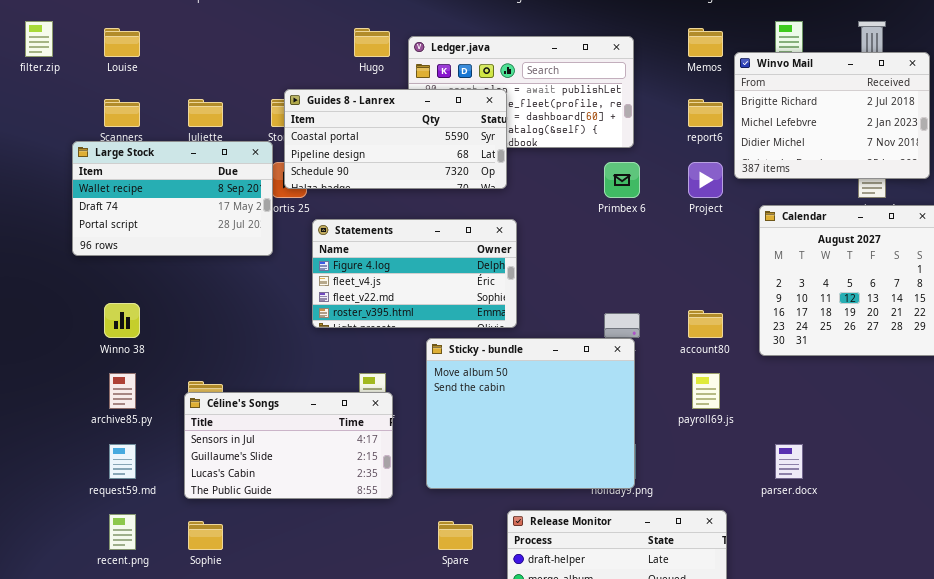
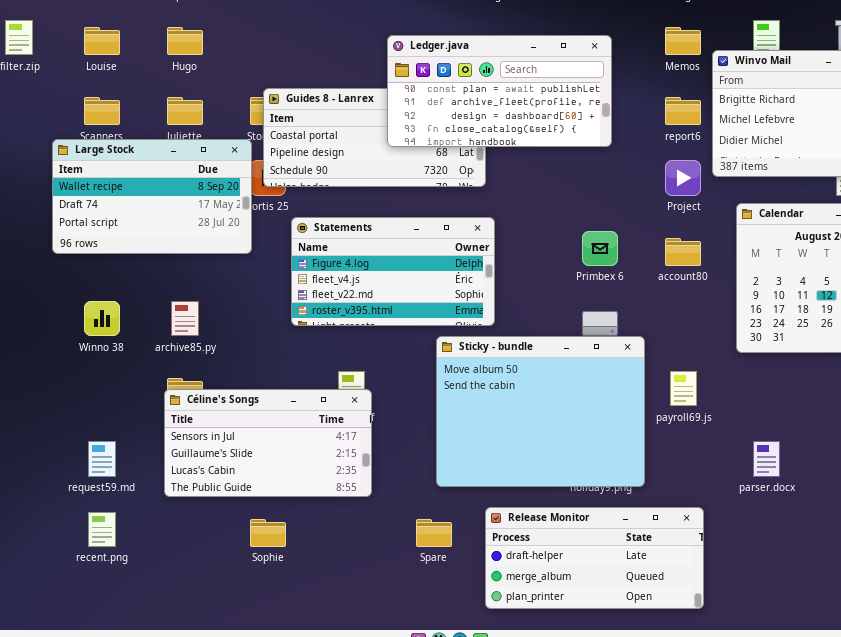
Hugo: [354,28,390,57] -> [167,27,203,55], moved
Ledger.java: [408,36,634,148] -> [387,35,612,147], raised
Primbex 6: [604,162,640,198] -> [582,231,618,266], moved
account80: [688,310,723,338] -> [665,238,701,266], moved
Sticky - bundle: [426,338,635,489] -> [436,336,645,487], moved
archive85.py: [109,373,136,409] -> [171,301,199,336], moved
Sophie: [188,521,223,550] -> [250,519,286,547], moved

